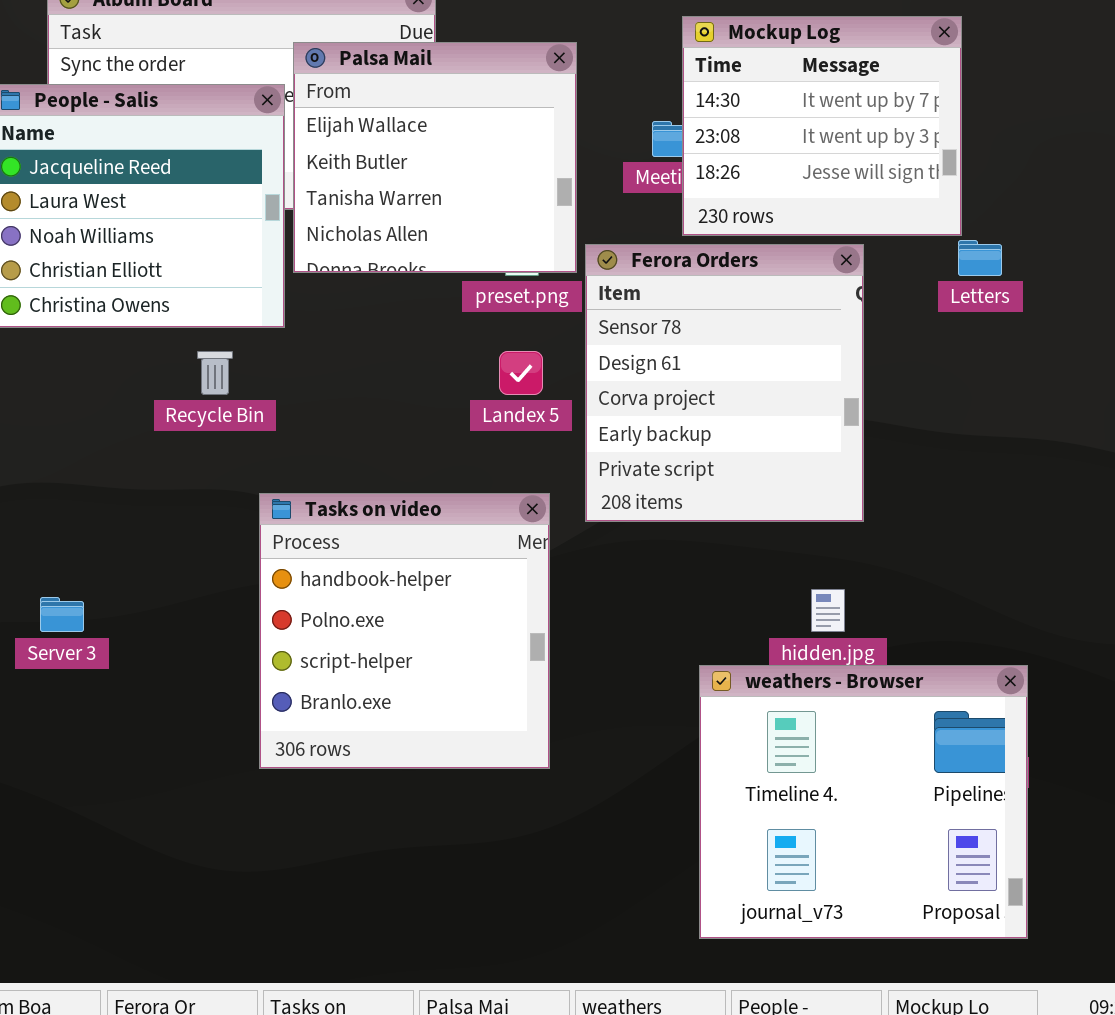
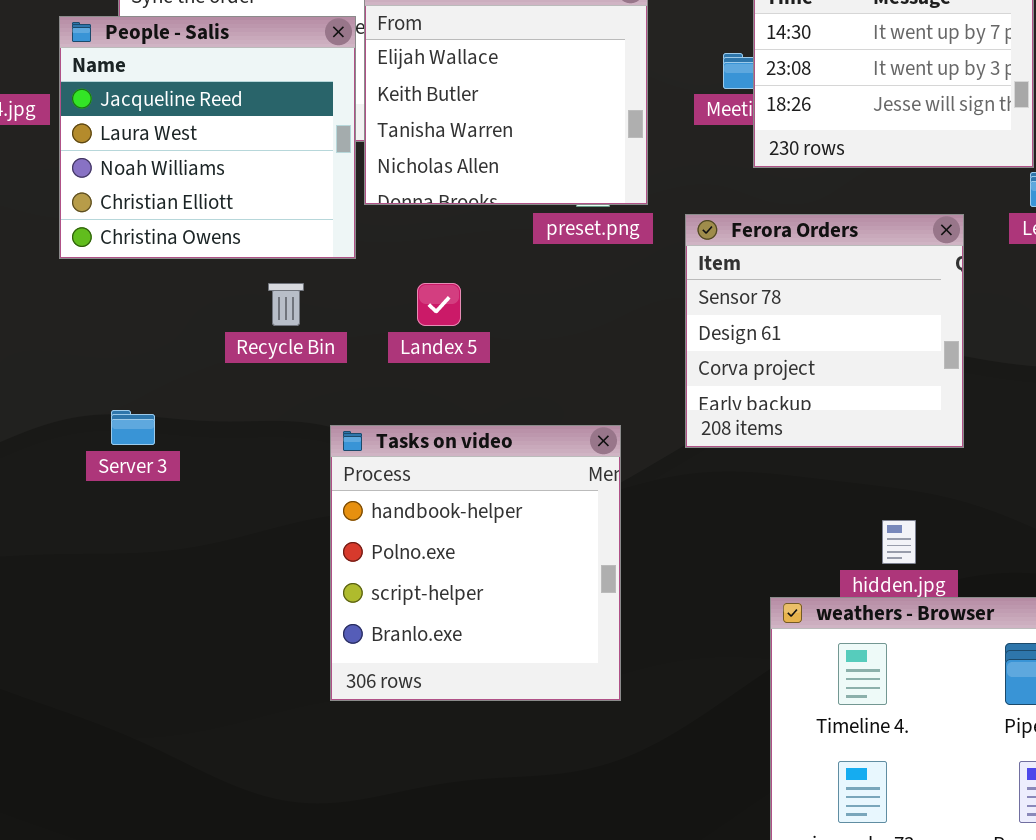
Ferora Orders: [585,244,864,522] -> [685,214,964,448], moved, resized
Landex 5: [499,351,543,395] -> [417,283,461,326], moved
Server 3: [40,597,84,632] -> [111,410,155,445], moved

